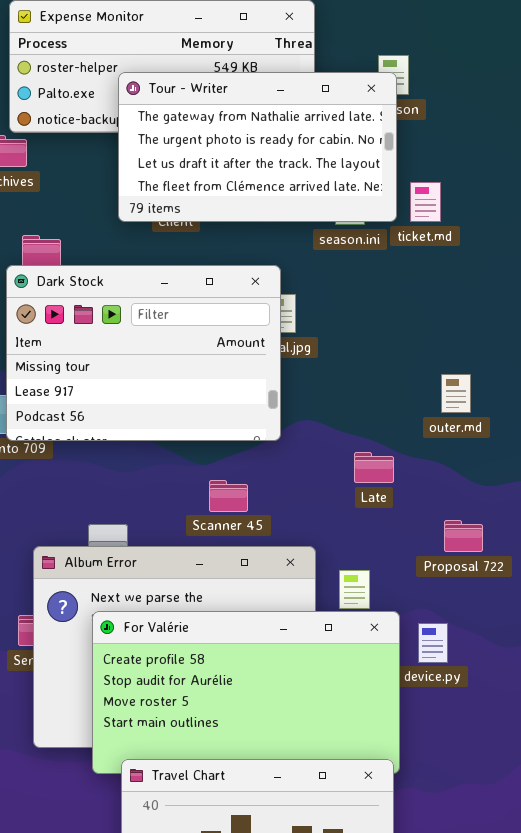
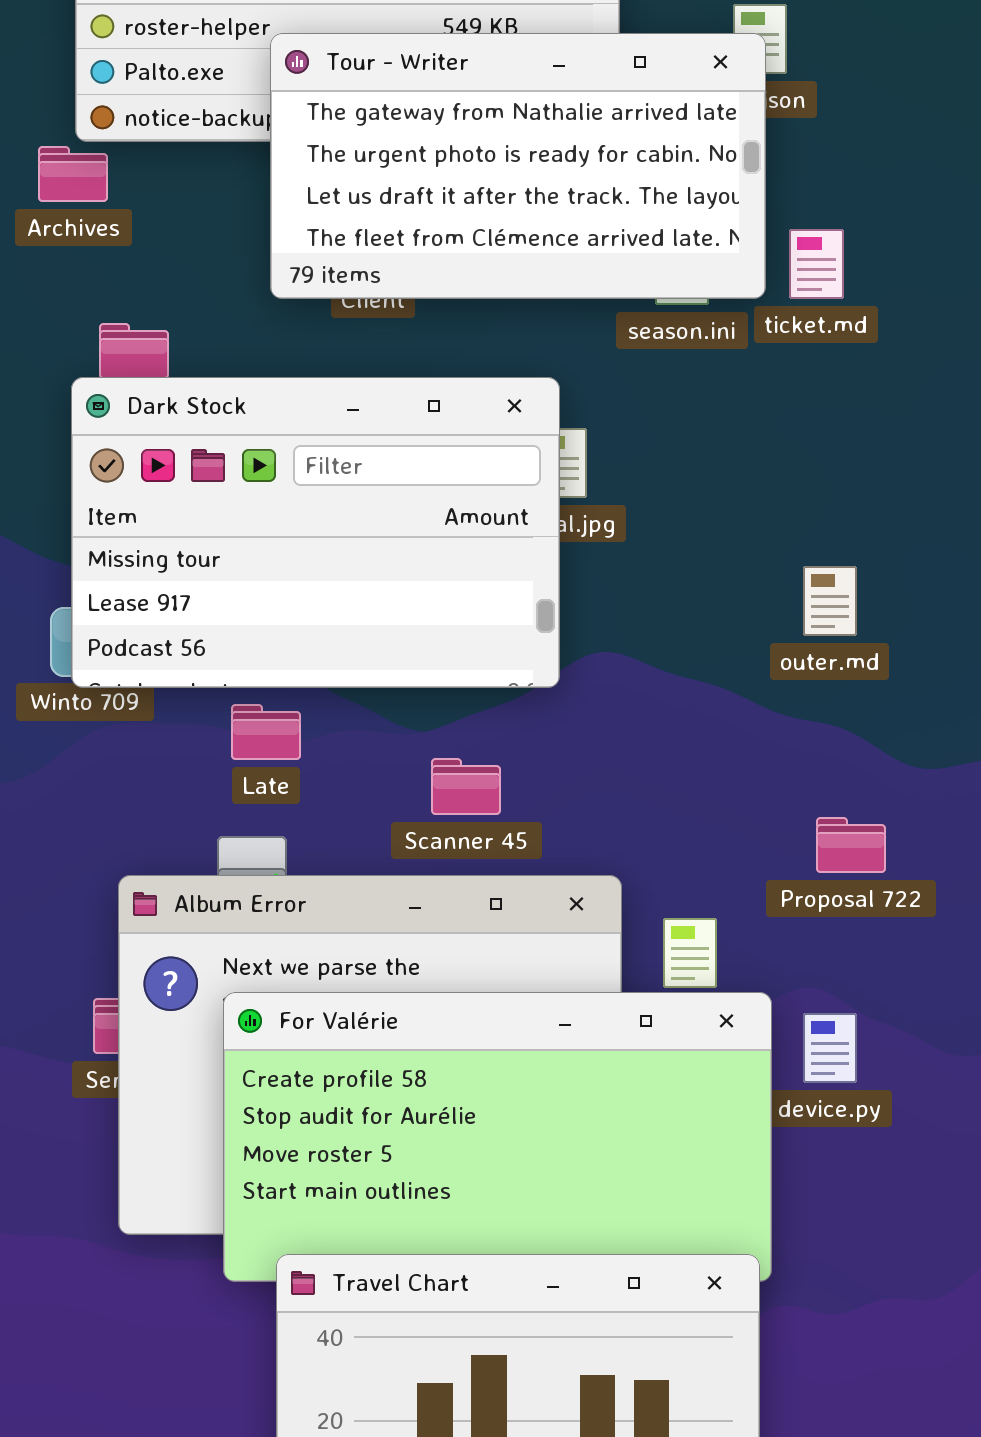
outer.md: [441,374,471,413] -> [803,566,857,636], moved
Late: [354,452,394,483] -> [231,704,301,760], moved
Proposal 722: [444,520,483,552] -> [816,817,886,873], moved

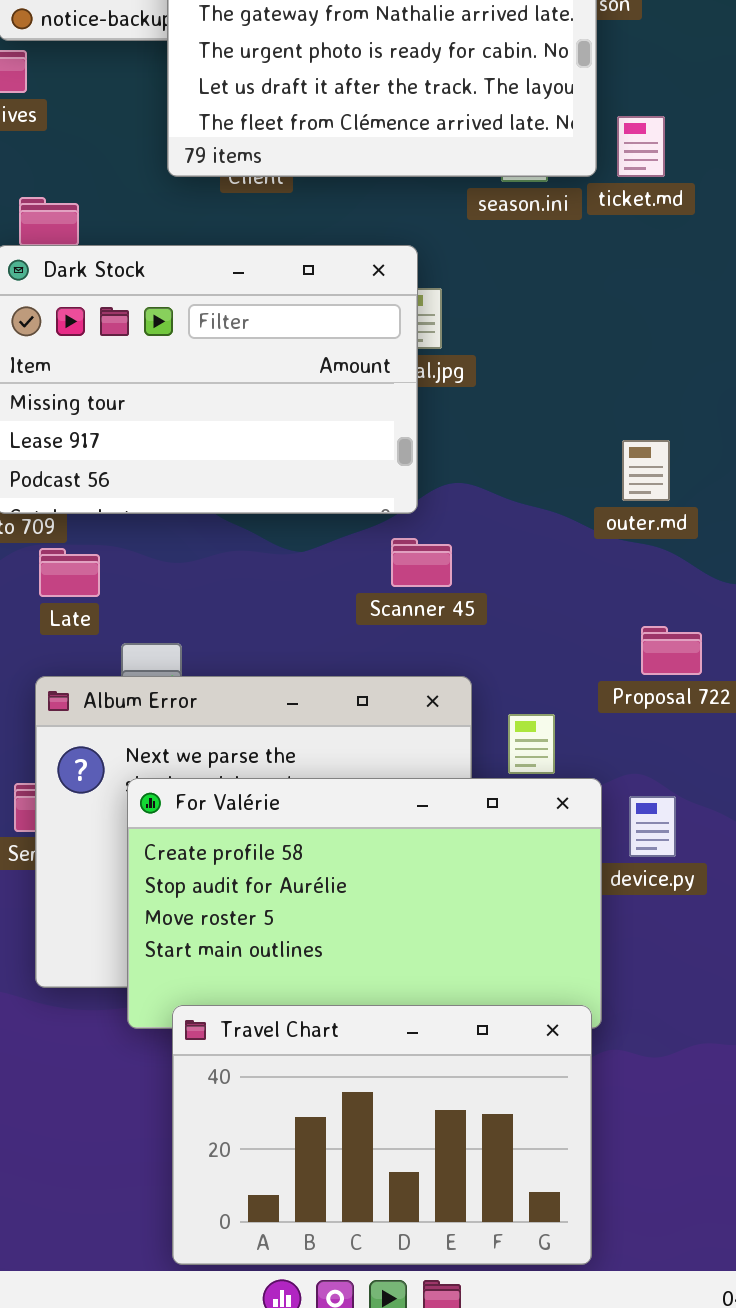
outer.md: [803,566,857,636] -> [622,440,670,501], moved
Late: [231,704,301,760] -> [39,548,100,597], moved
Scanner 45: [431,758,501,815] -> [391,538,452,587], moved

